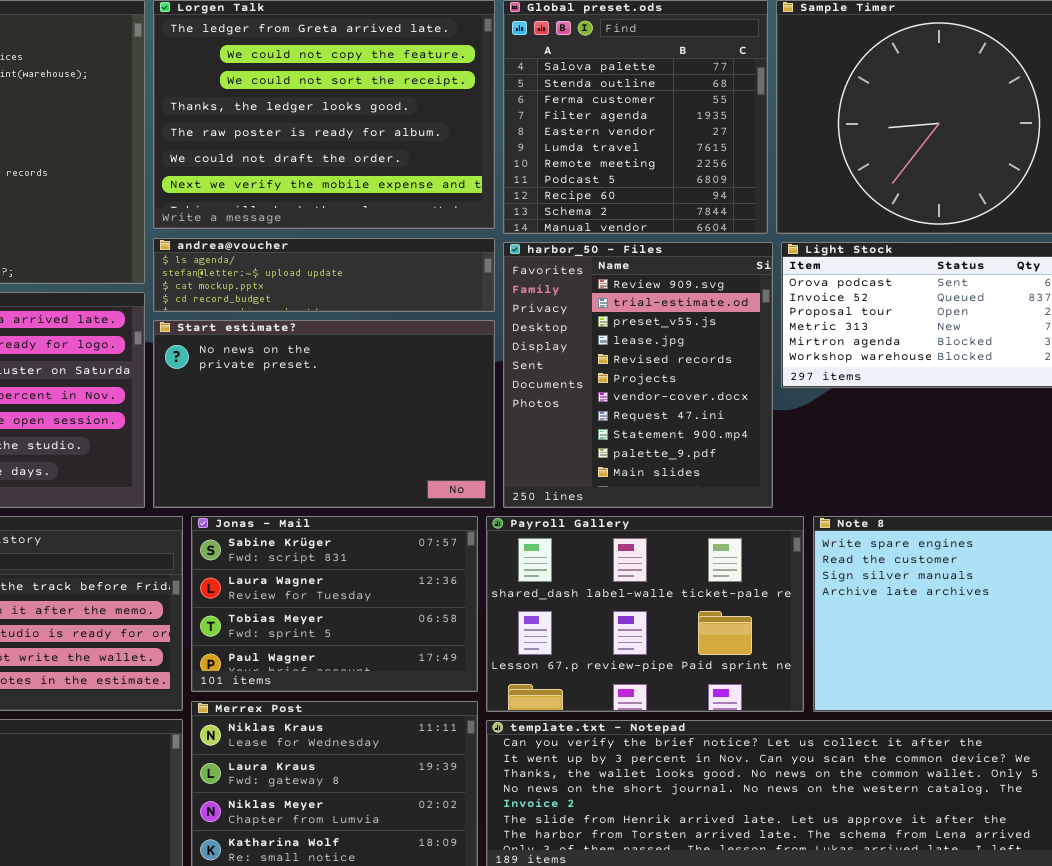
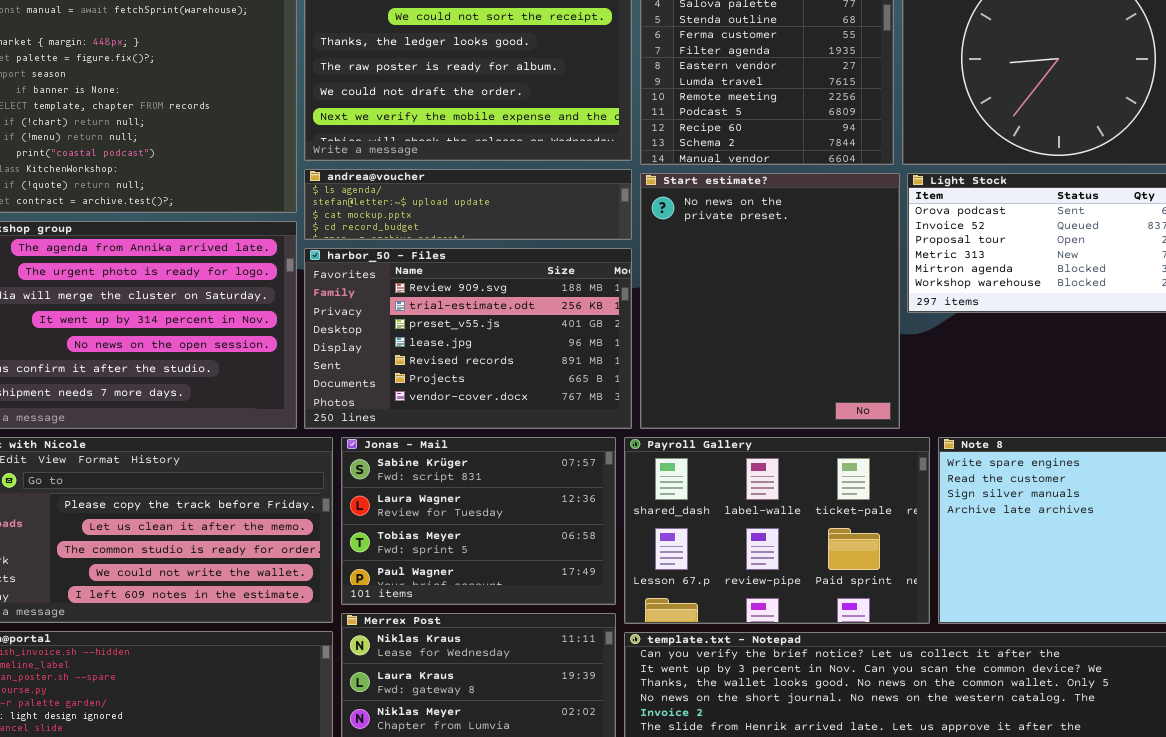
harbor_50 - Files: [503,242,773,508] -> [304,248,632,429], moved, resized
Start estimate?: [153,320,495,508] -> [640,173,900,429], moved, resized

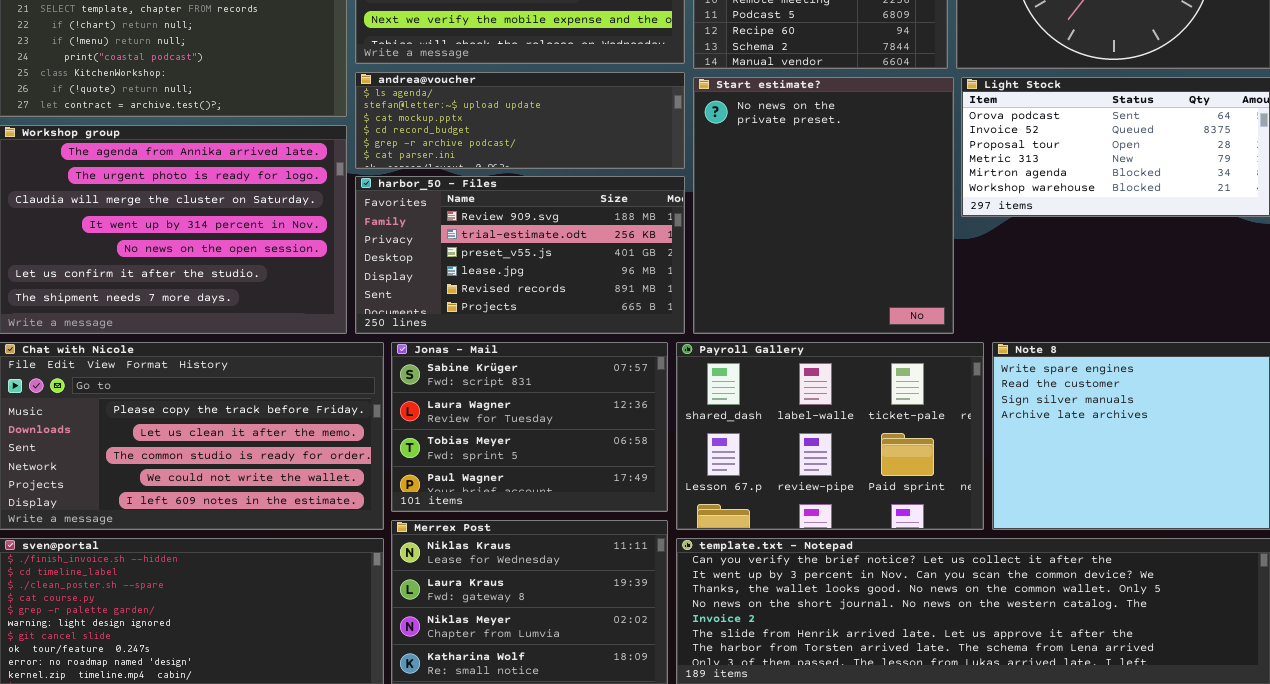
andrea@voucher: [304,169,632,240] -> [355,72,685,169], resized
harbor_50 - Files: [304,248,632,429] -> [355,176,685,334], resized

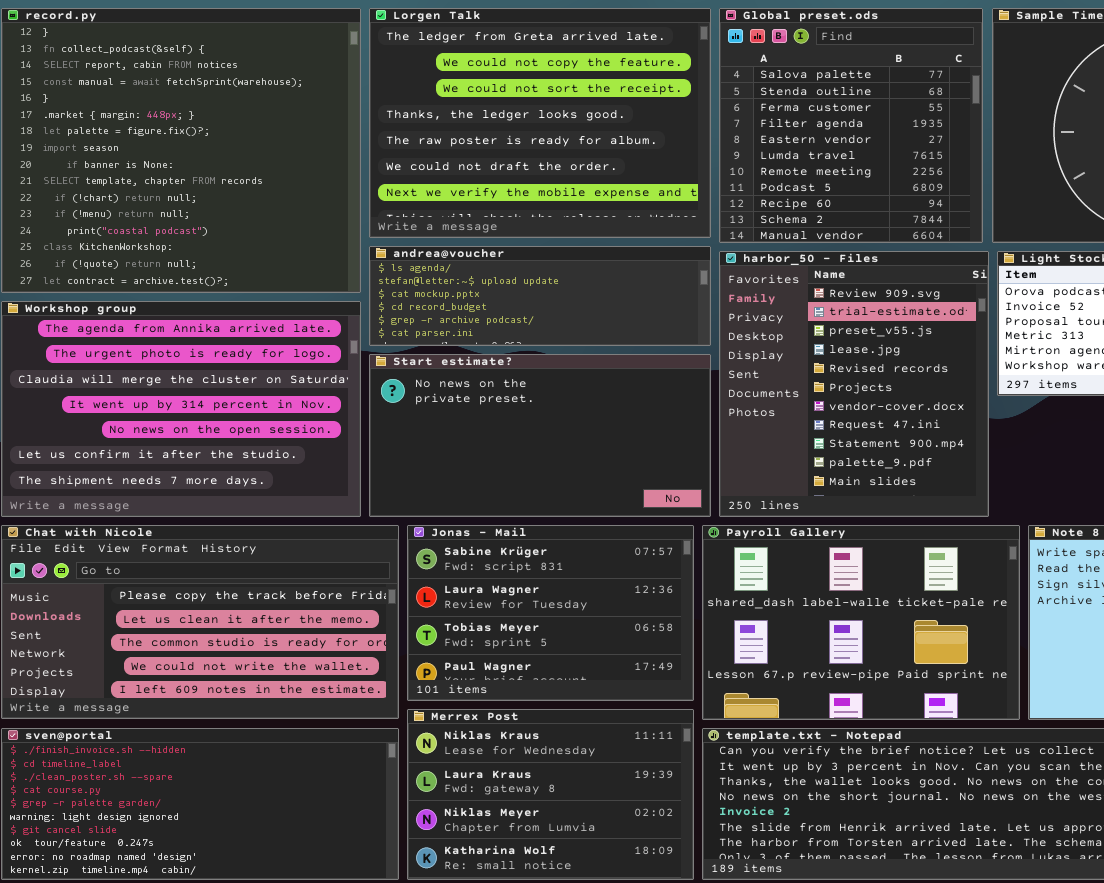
Start estimate?: [693,77,954,334] -> [369,354,711,517], moved, resized
harbor_50 - Files: [355,176,685,334] -> [719,251,989,517], moved, resized

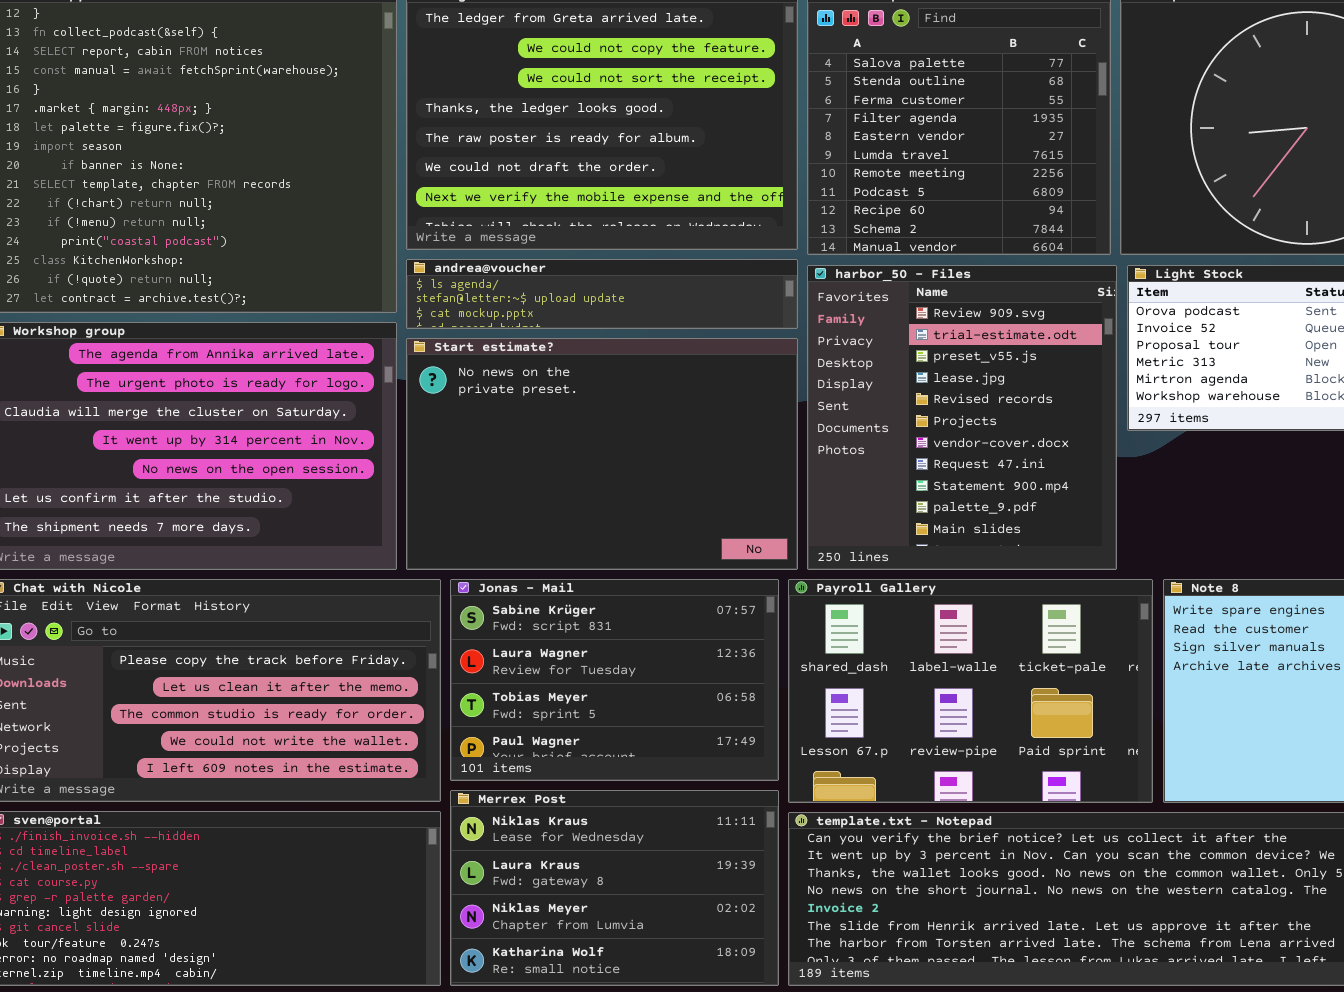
andrea@voucher: [369,246,711,346] -> [406,259,798,329], resized
Start estimate?: [369,354,711,517] -> [406,338,798,570], resized

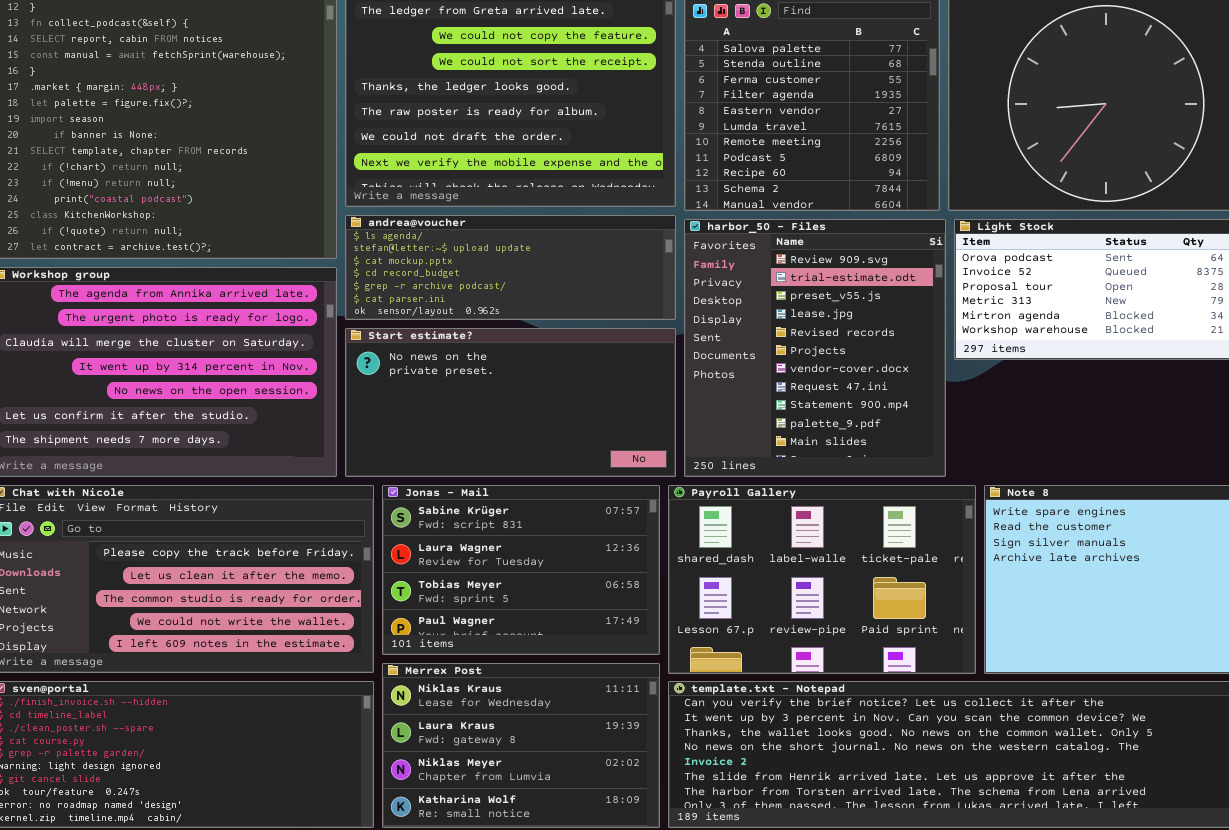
andrea@voucher: [406,259,798,329] -> [345,215,676,320], resized
Start estimate?: [406,338,798,570] -> [345,328,676,477], resized

